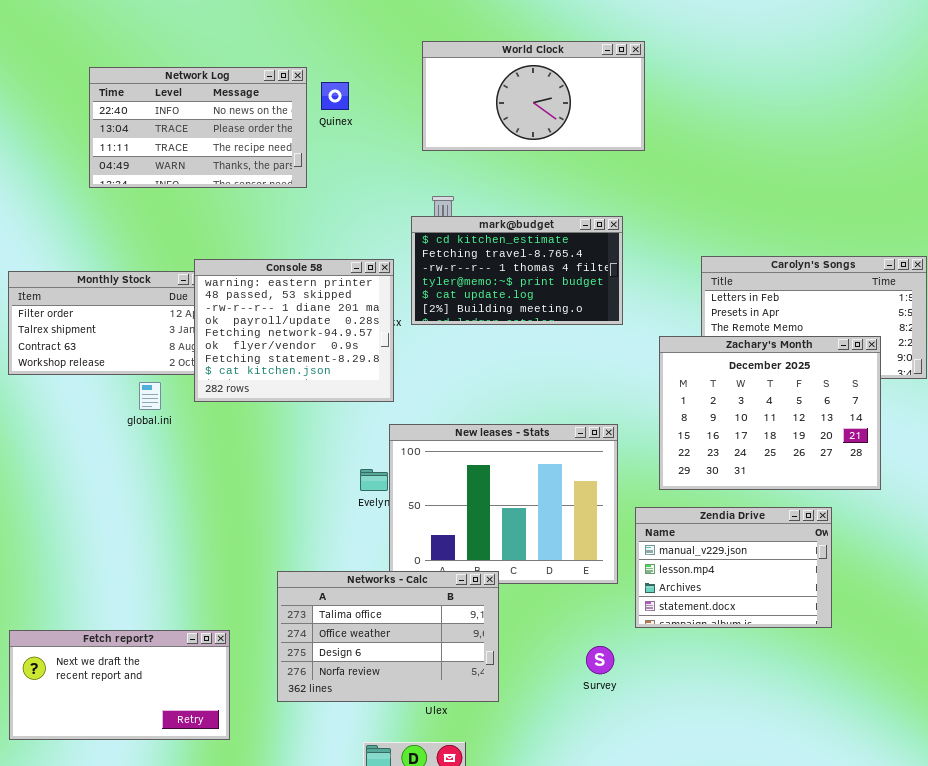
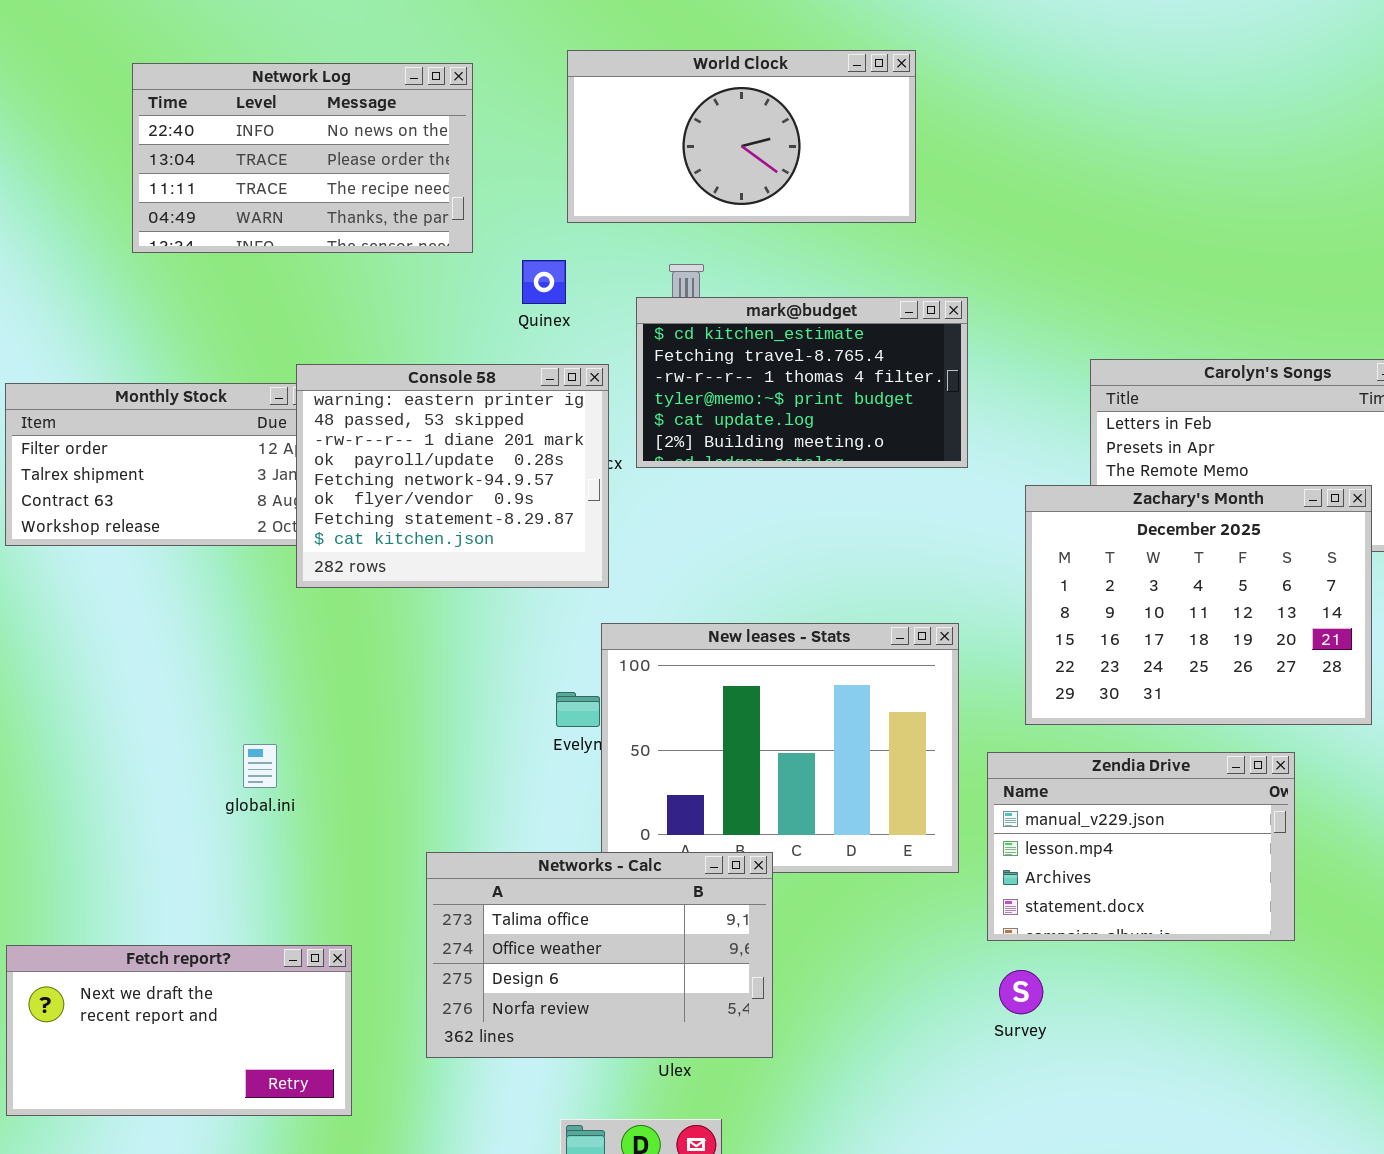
World Clock: [422,41,645,151] -> [567,50,916,223], moved
Quinex: [321,82,349,110] -> [522,260,566,304], moved
global.ini: [139,382,161,410] -> [243,744,277,788], moved
Survey: [586,646,614,674] -> [999,970,1043,1014], moved

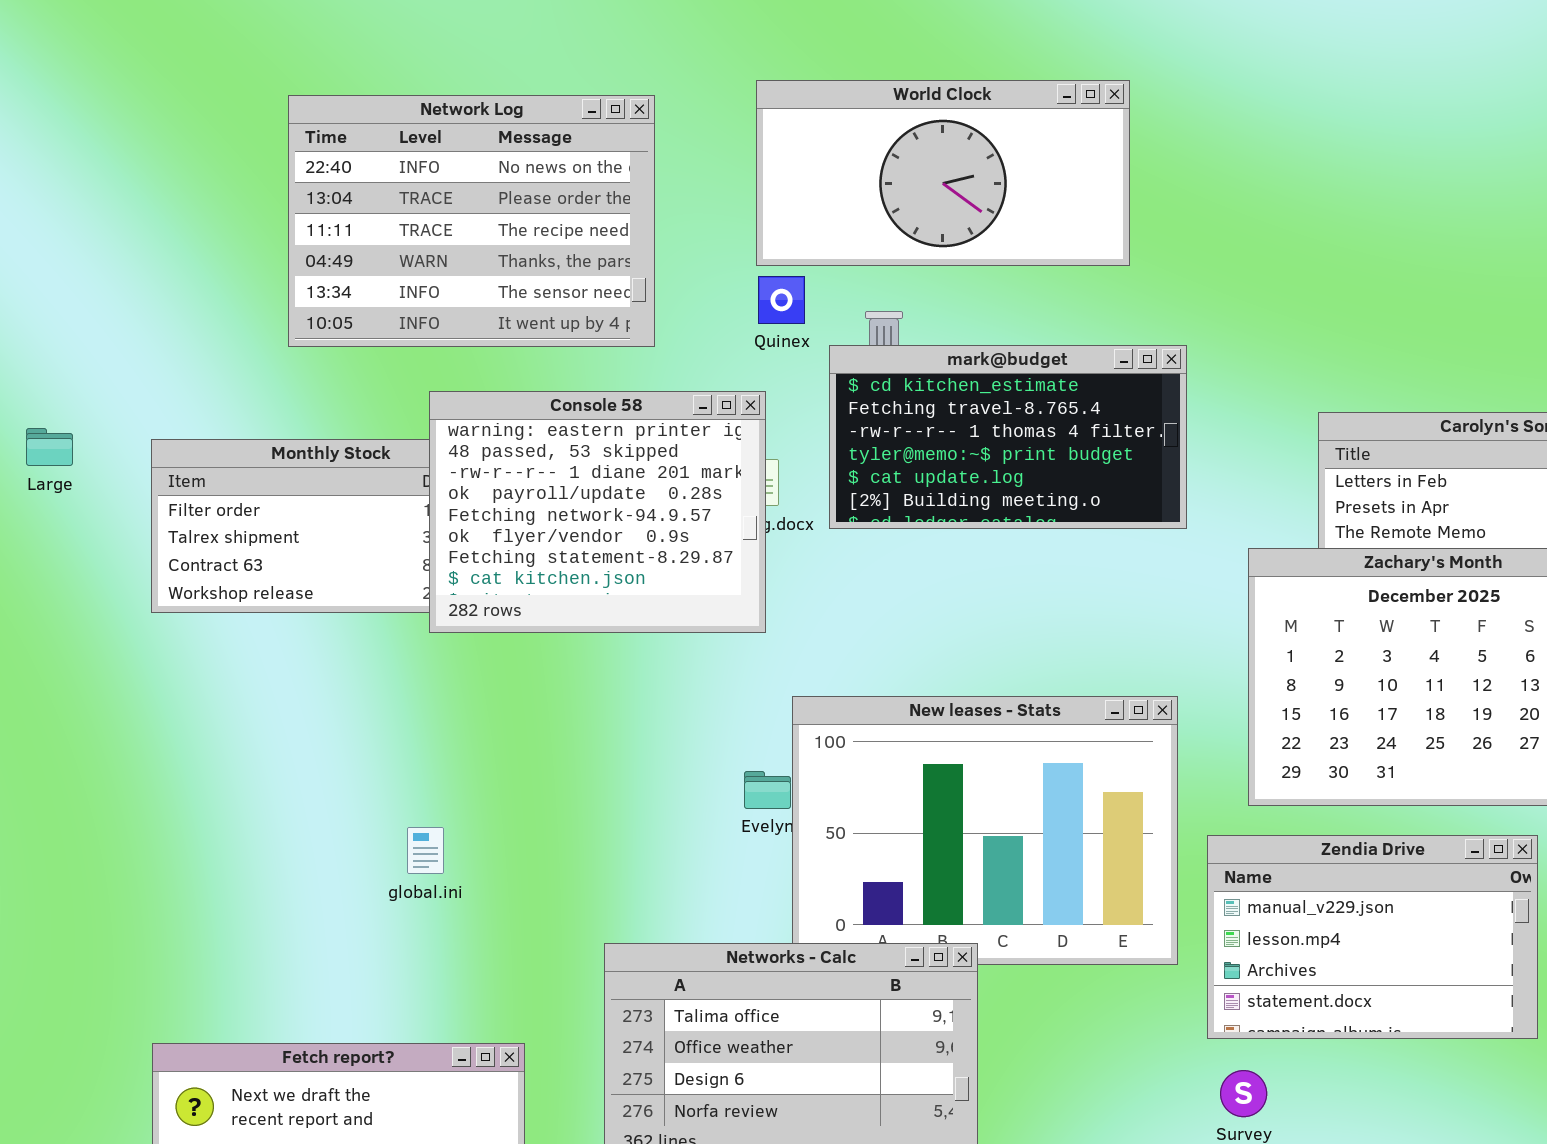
Network Log: [132,63,473,253] -> [288,95,655,347], resized
Quinex: [522,260,566,304] -> [758,276,805,324], moved
Console 58: [296,364,609,588] -> [429,391,766,633], moved

